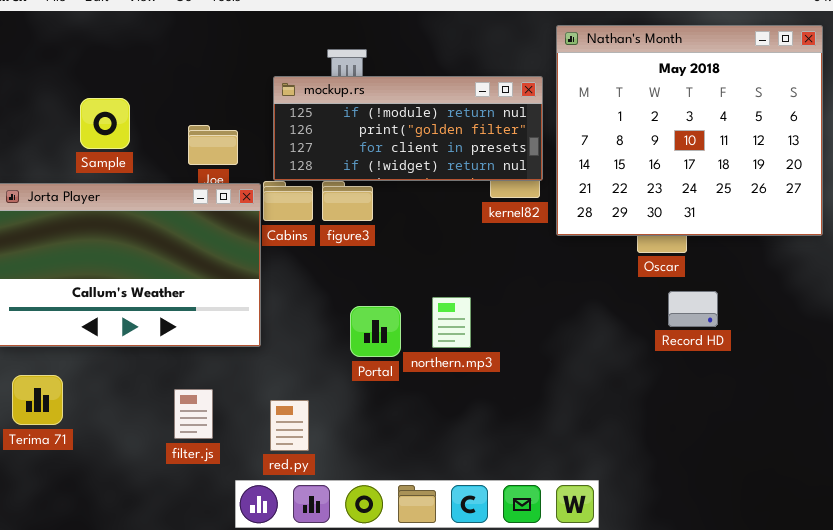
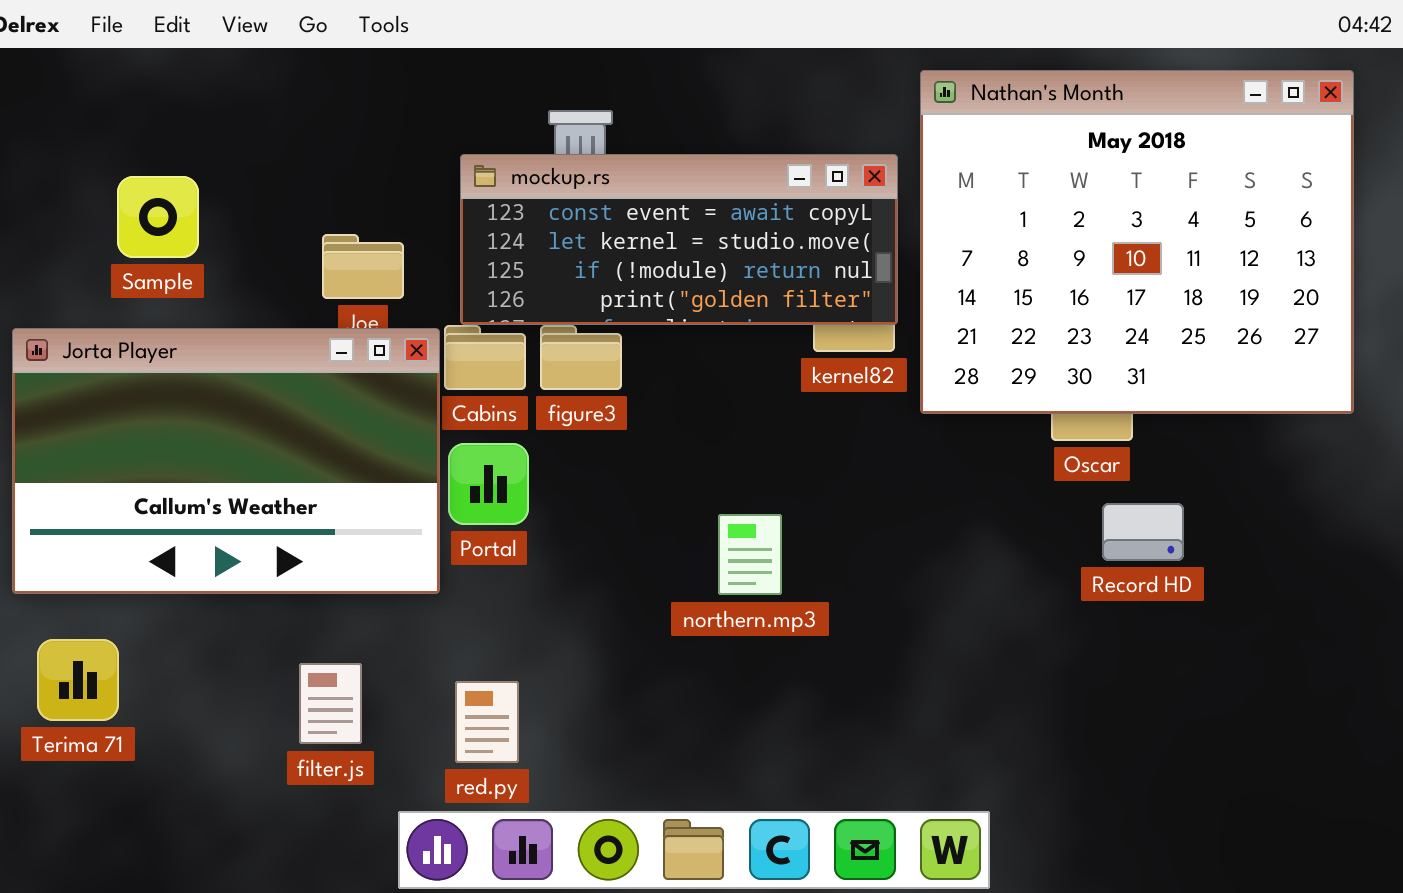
mockup.rs: [273,76,543,181] -> [460,154,898,325], scrolled up 2 rows
Sample: [80,98,130,149] -> [117,176,199,258], moved
Portal: [350,306,401,357] -> [448,443,529,525], moved

